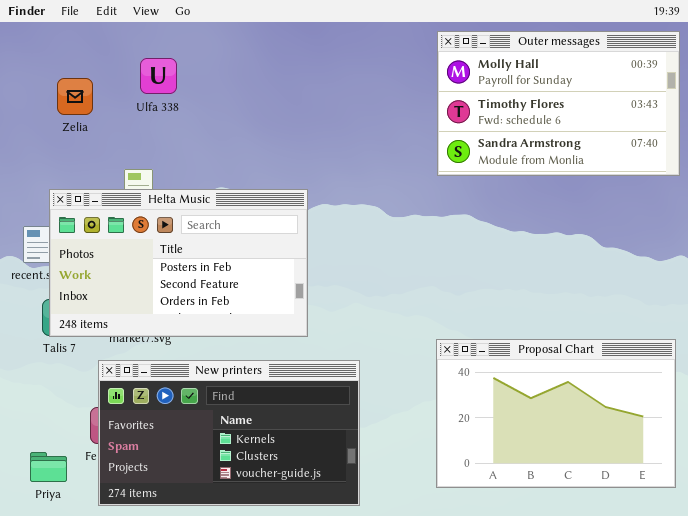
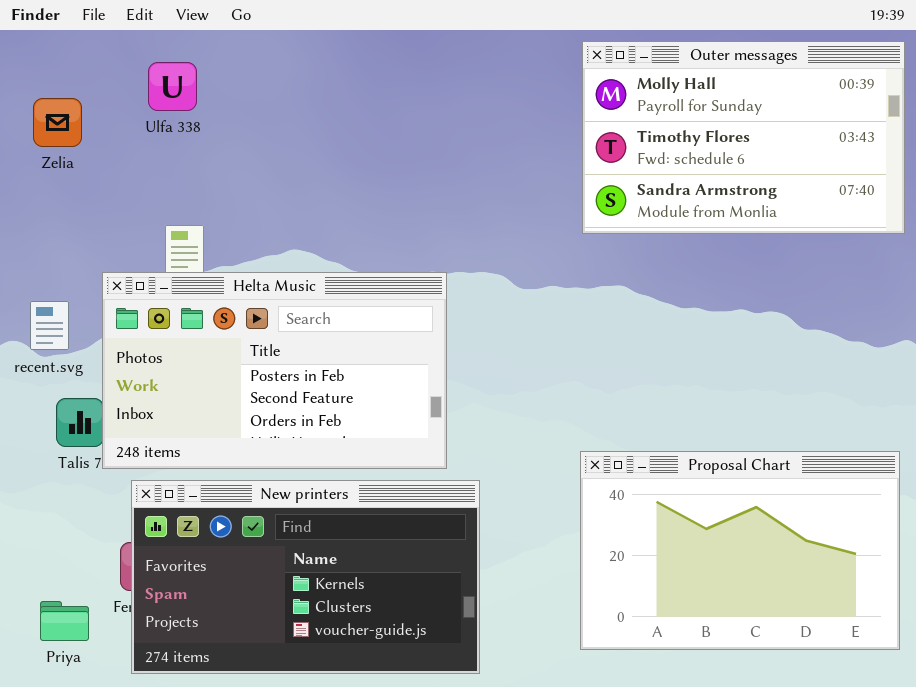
Ulfa 338: [140,58,177,94] -> [148,62,197,111], moved
Zelia: [57,78,93,115] -> [33,98,82,147], moved
Helta Music: [49,189,308,337] -> [102,272,447,469], moved

